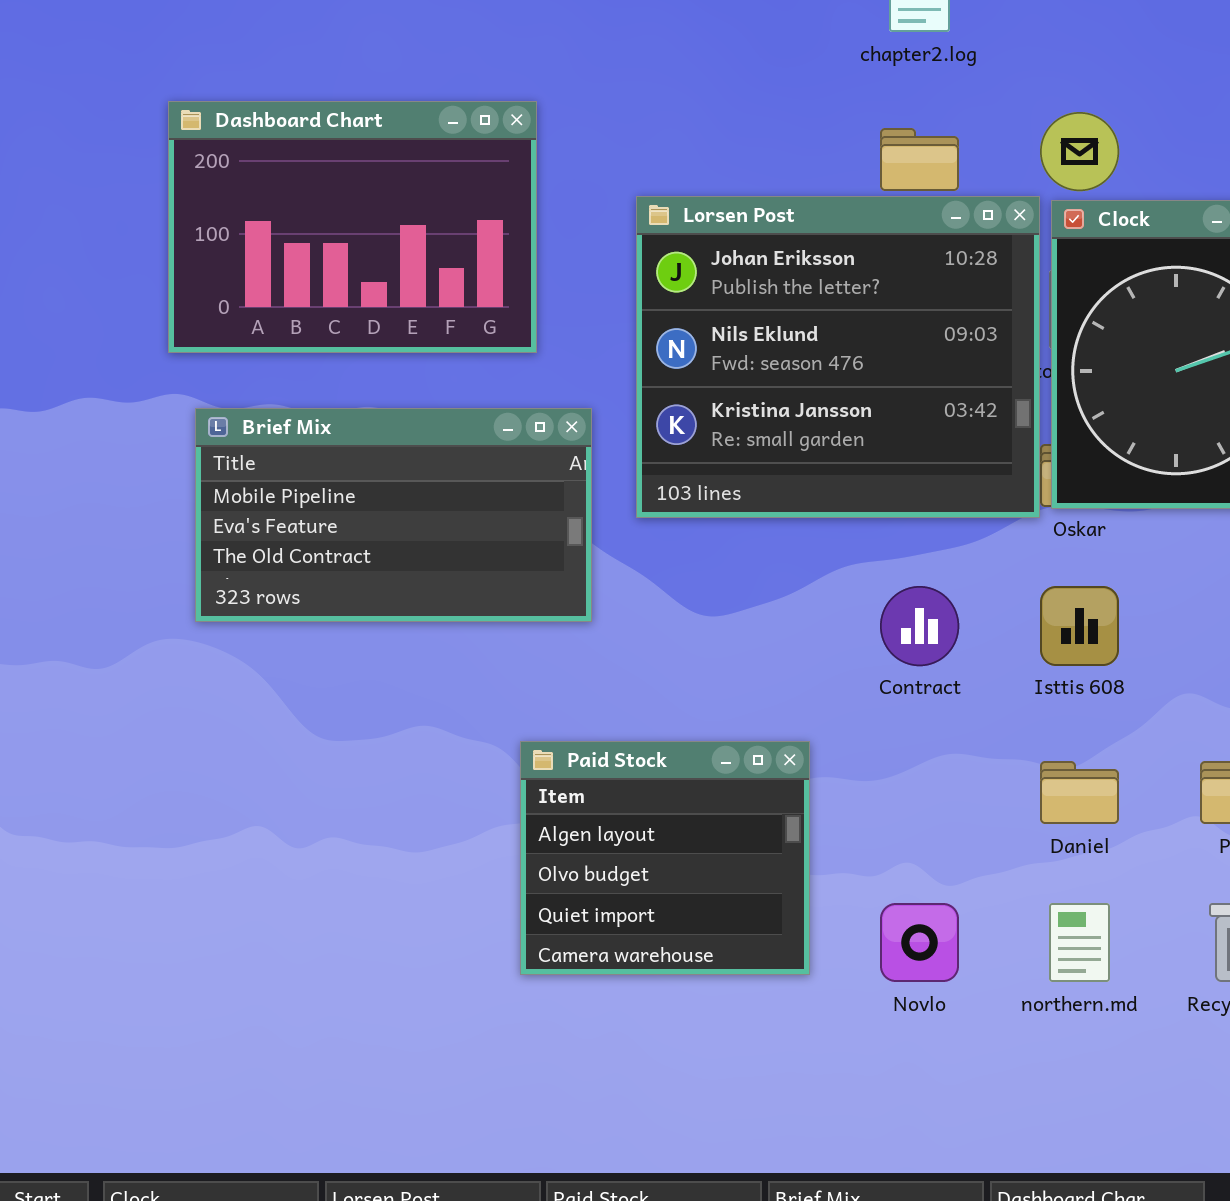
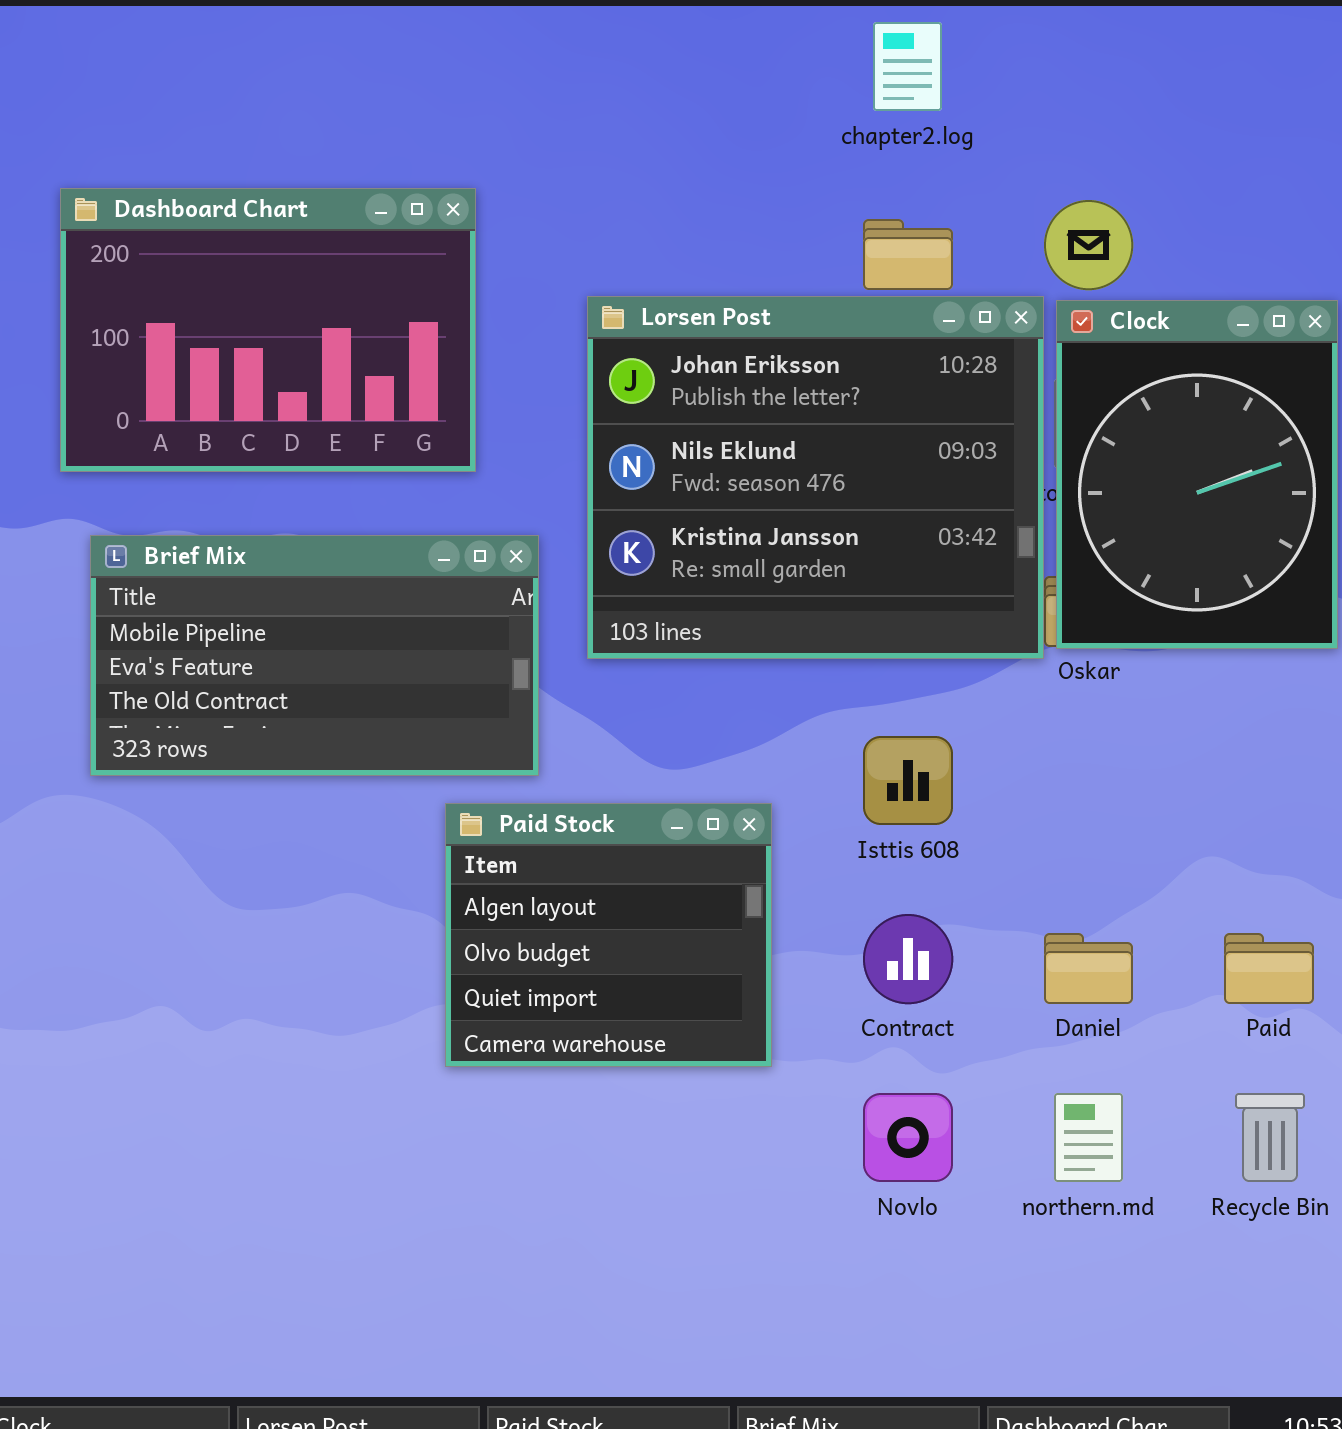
Contract: [880,586,959,666] -> [863,914,953,1004], moved
Isttis 608: [1040,586,1119,666] -> [863,736,953,825], moved
Paid Stock: [520,741,810,975] -> [445,803,772,1067], moved

